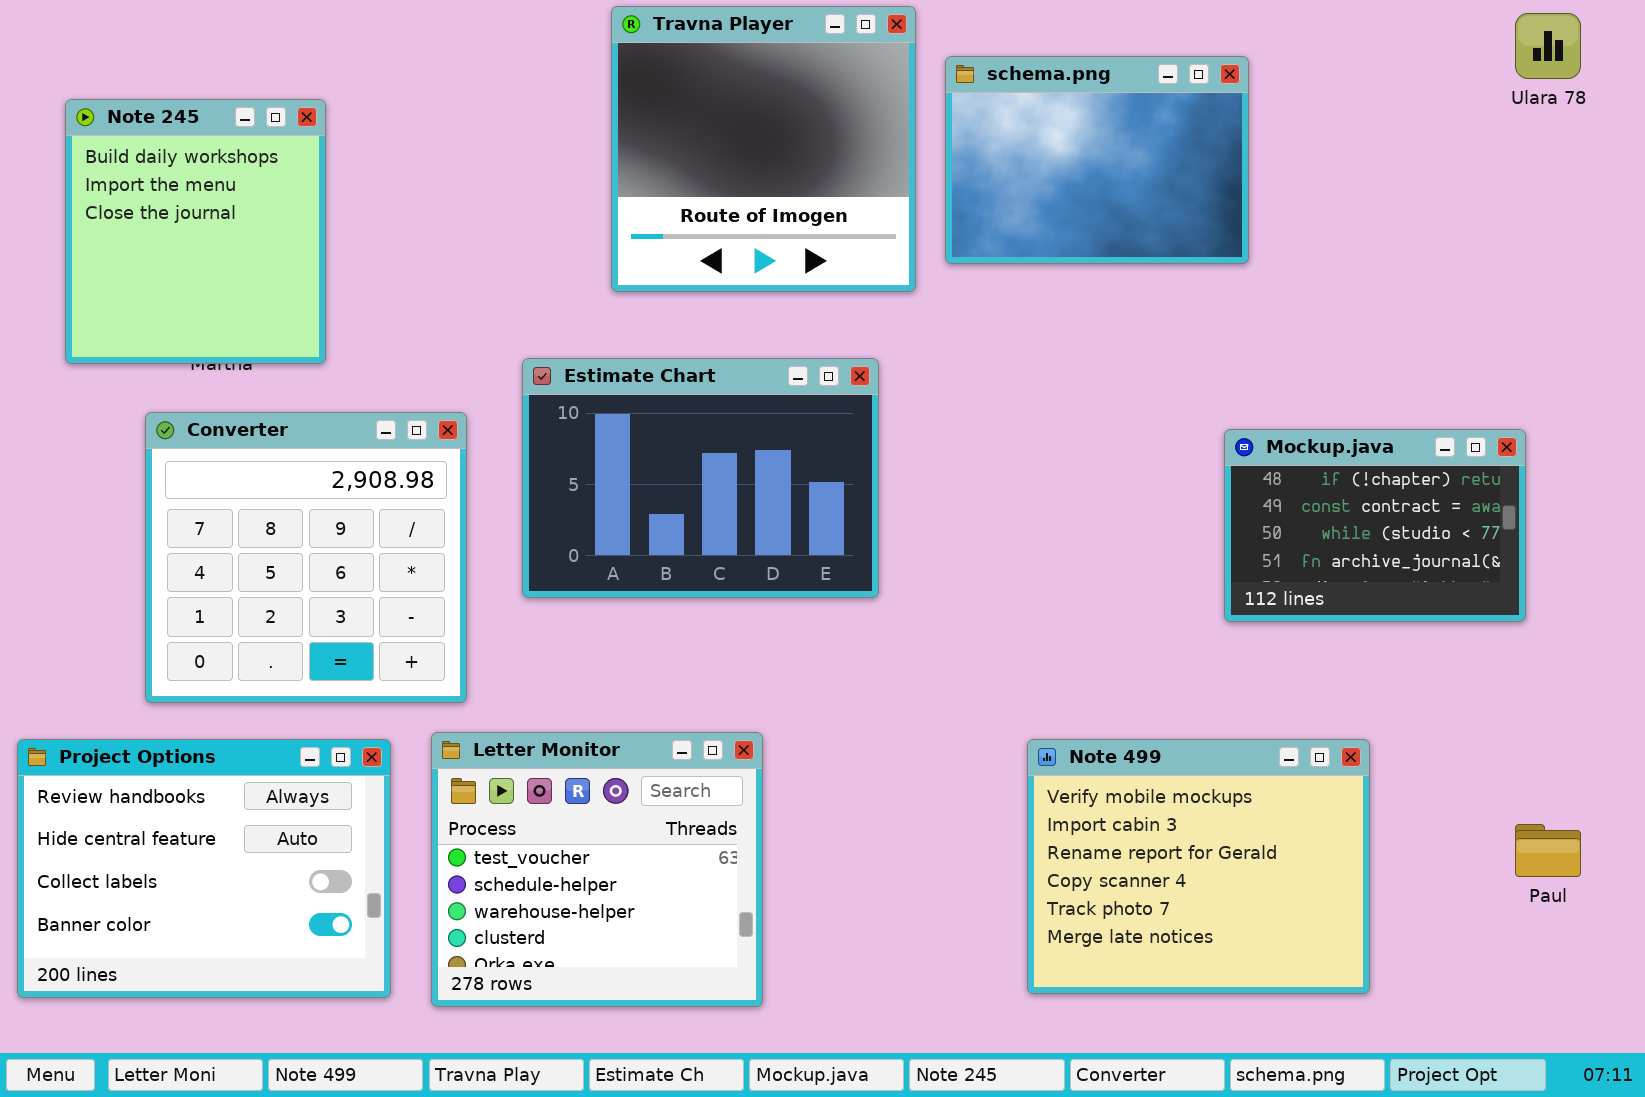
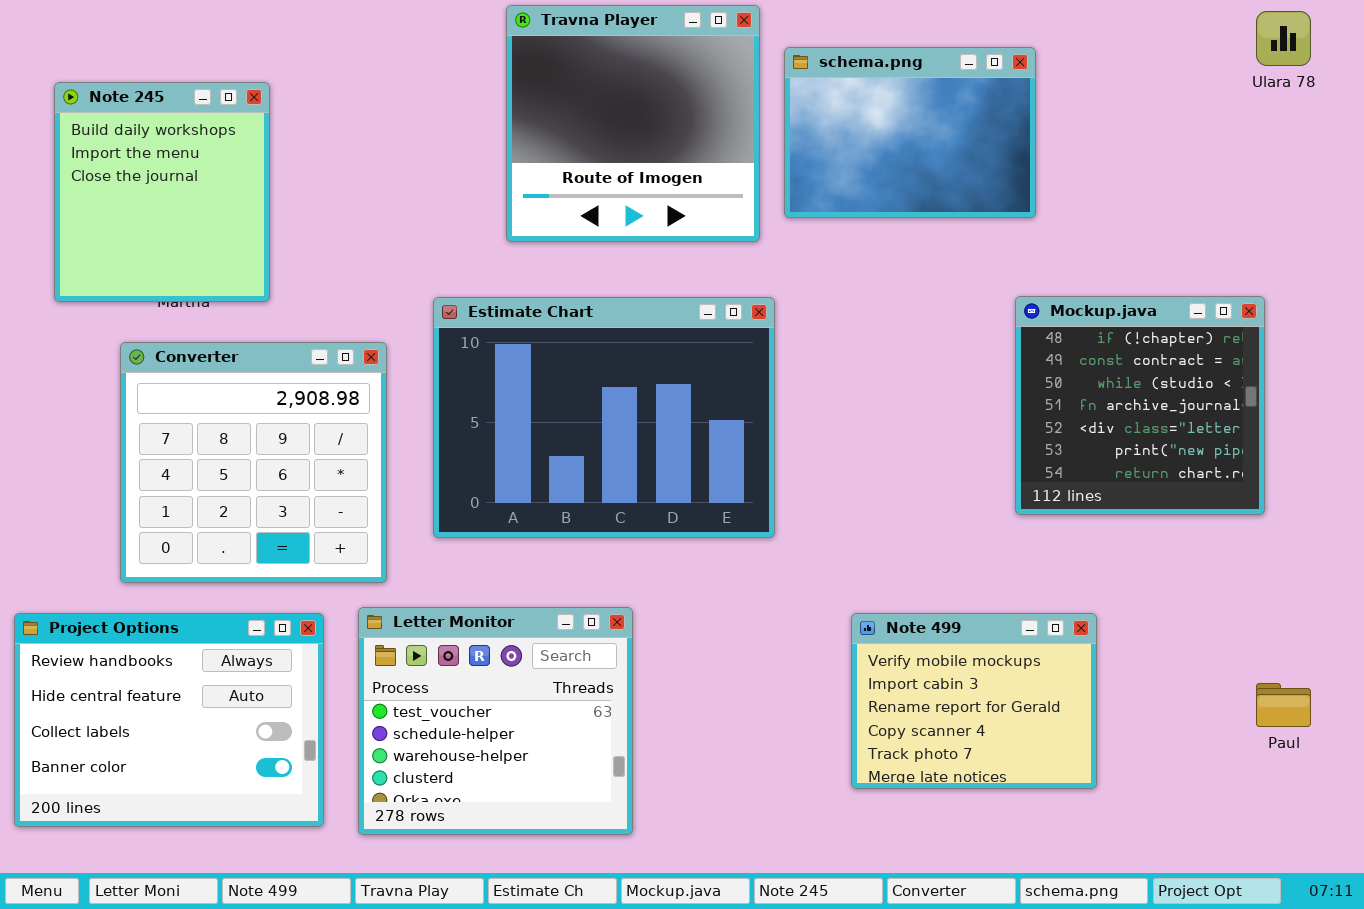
Estimate Chart: [522,358,879,598] -> [433,297,775,538], resized
Mockup.java: [1224,429,1526,622] -> [1015,296,1265,515], resized
Note 499: [1027,739,1370,994] -> [851,613,1097,789], resized

